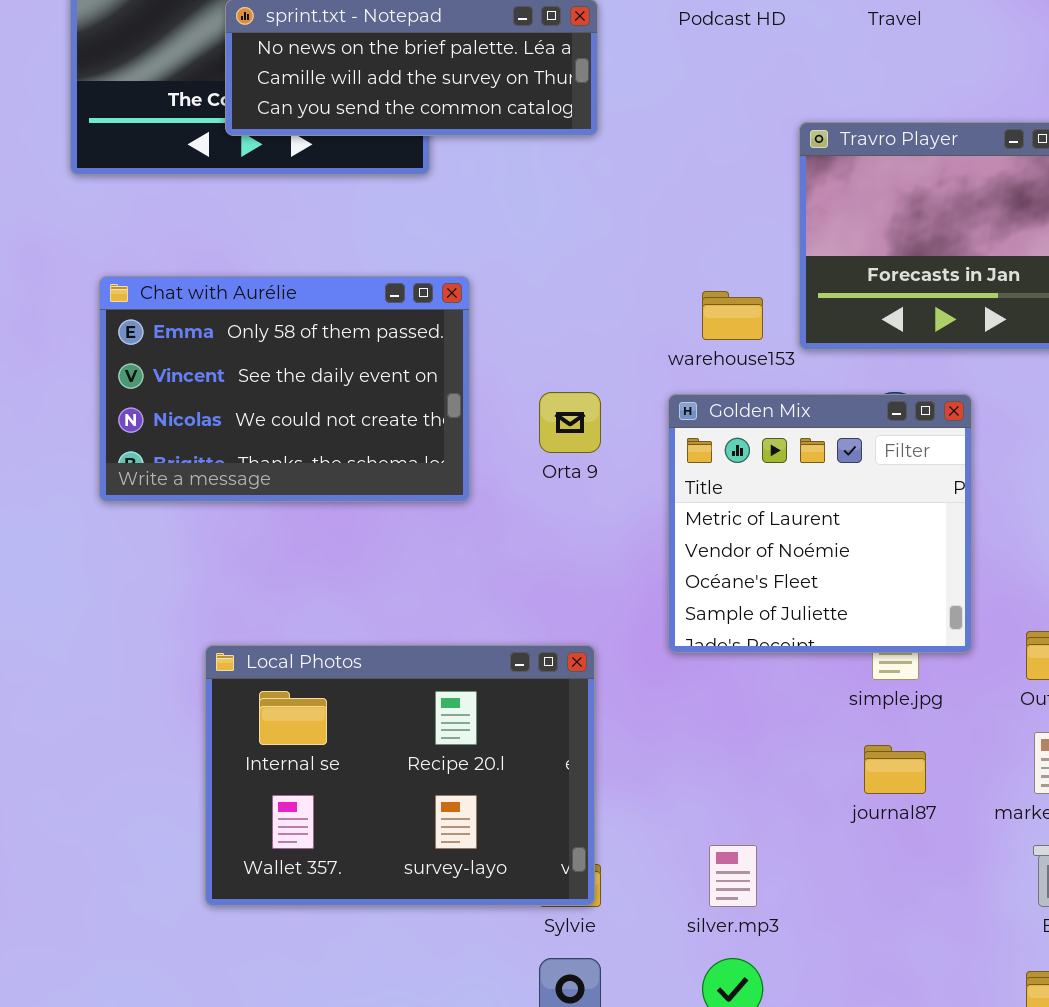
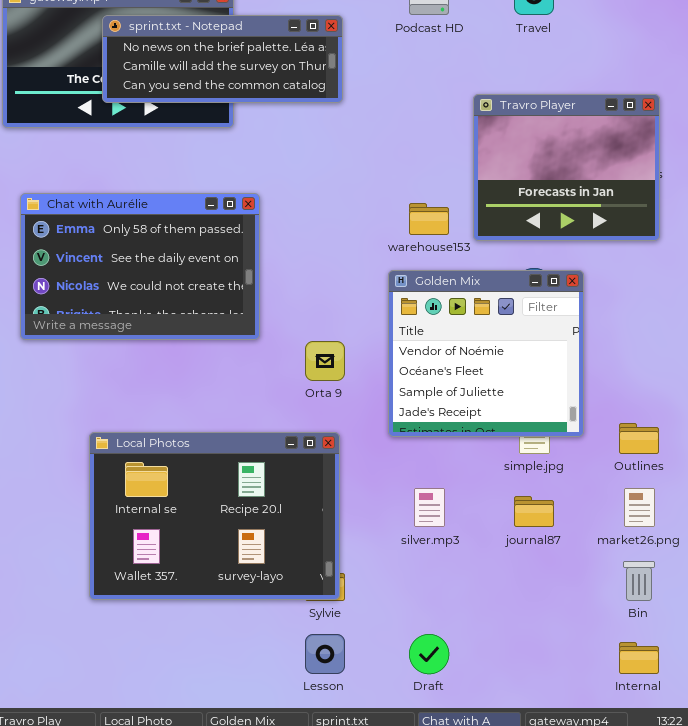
Orta 9: [539,392,601,453] -> [305,341,345,381], moved
Golden Mix: [668,394,972,653] -> [388,270,584,437], scrolled down 1 row
silver.mp3: [709,845,757,907] -> [414,488,445,527], moved

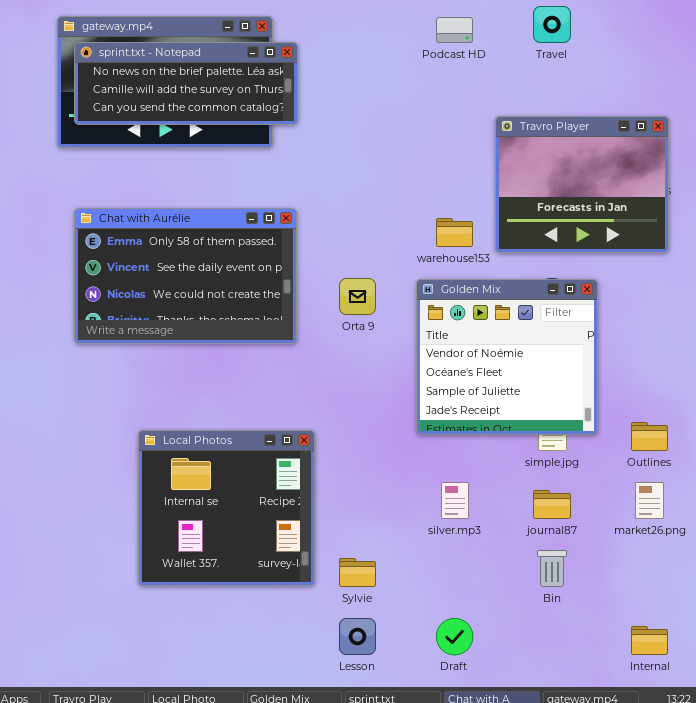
sprint.txt - Notepad: [102,15,343,103] -> [74,42,298,125], moved
Orta 9: [305,341,345,381] -> [339,278,376,315], moved
Local Photos: [89,432,340,600] -> [138,430,315,586], resized
Bin: [623,561,655,601] -> [537,550,567,587], moved

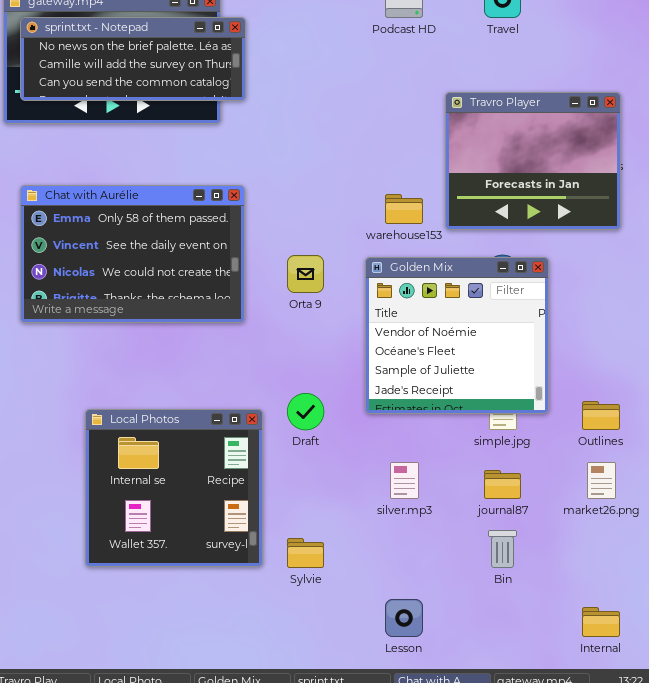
Lesson: [339,618,376,655] -> [385,599,423,637], moved
Draft: [436,618,473,655] -> [287,393,324,430], moved

